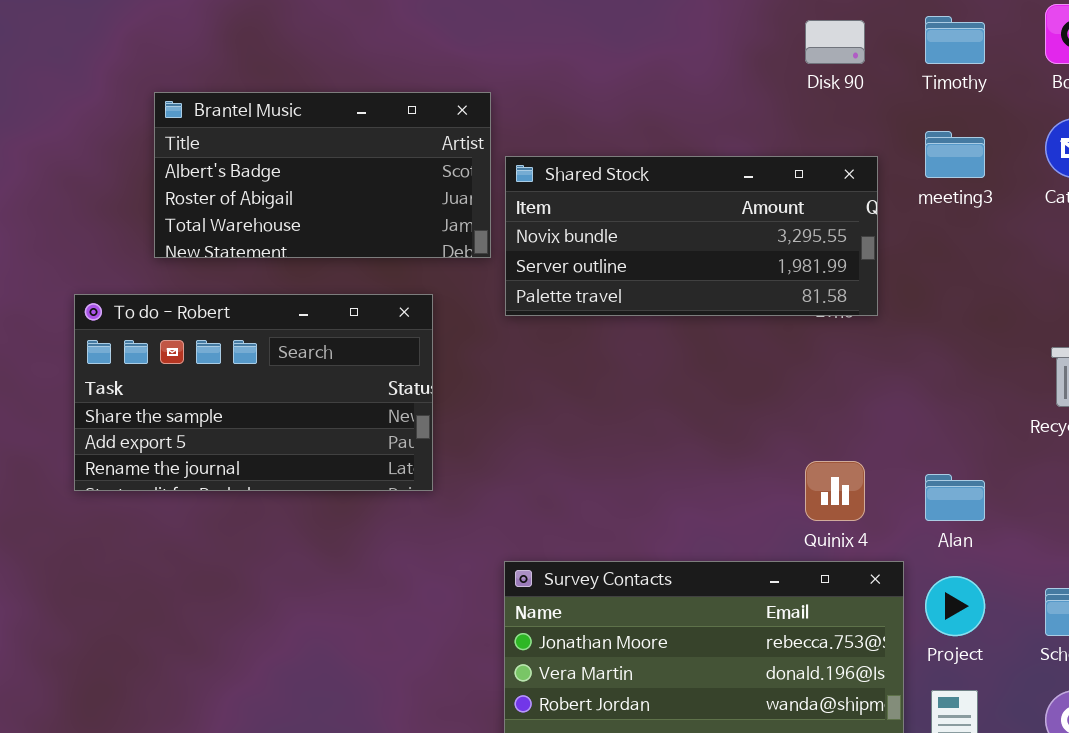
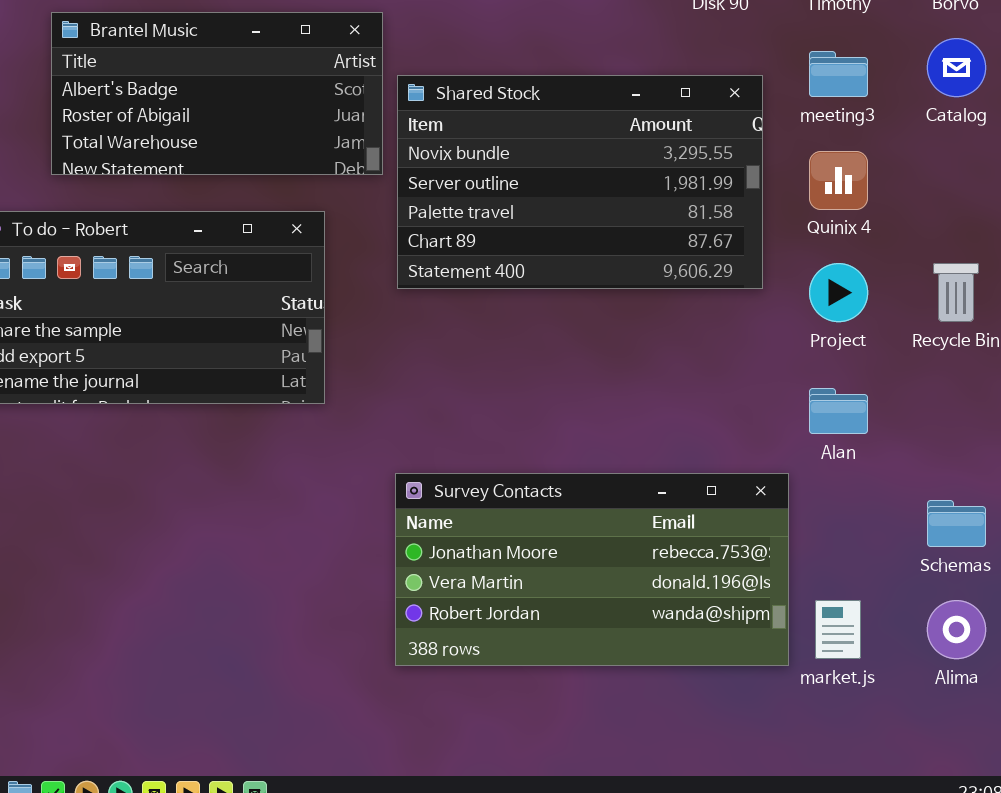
Shared Stock: [505,156,878,316] -> [397,75,763,289], resized
Quinix 4: [805,461,865,521] -> [809,151,868,210], moved
Project: [925,576,985,636] -> [809,263,868,322], moved

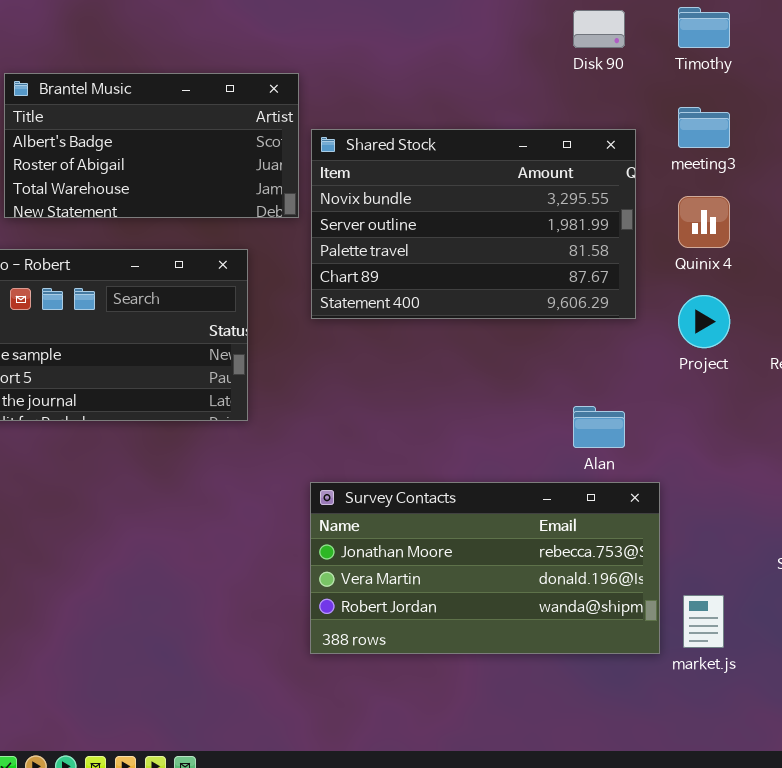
Alan: [809,388,868,434] -> [573,406,625,448], moved

